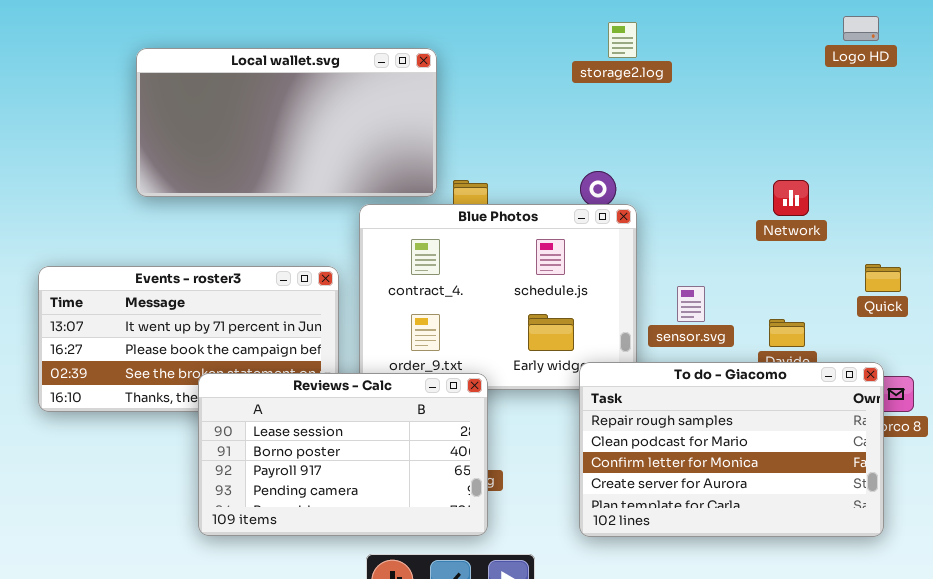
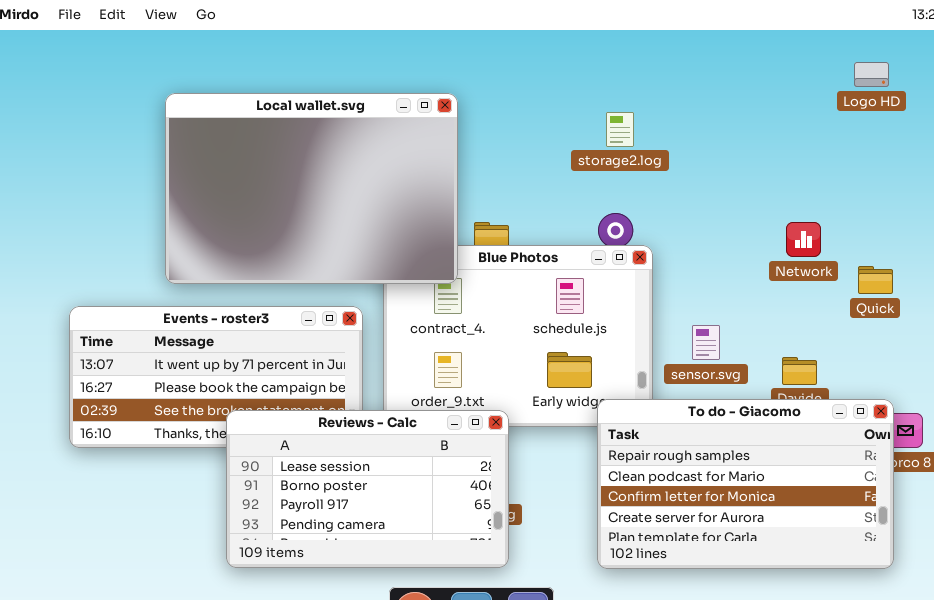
storage2.log: [608,22,637,58] -> [606,112,634,147], moved
Local wallet.svg: [136,48,437,197] -> [165,93,458,284], resized
Quick: [865,264,901,292] -> [858,266,893,294], moved

